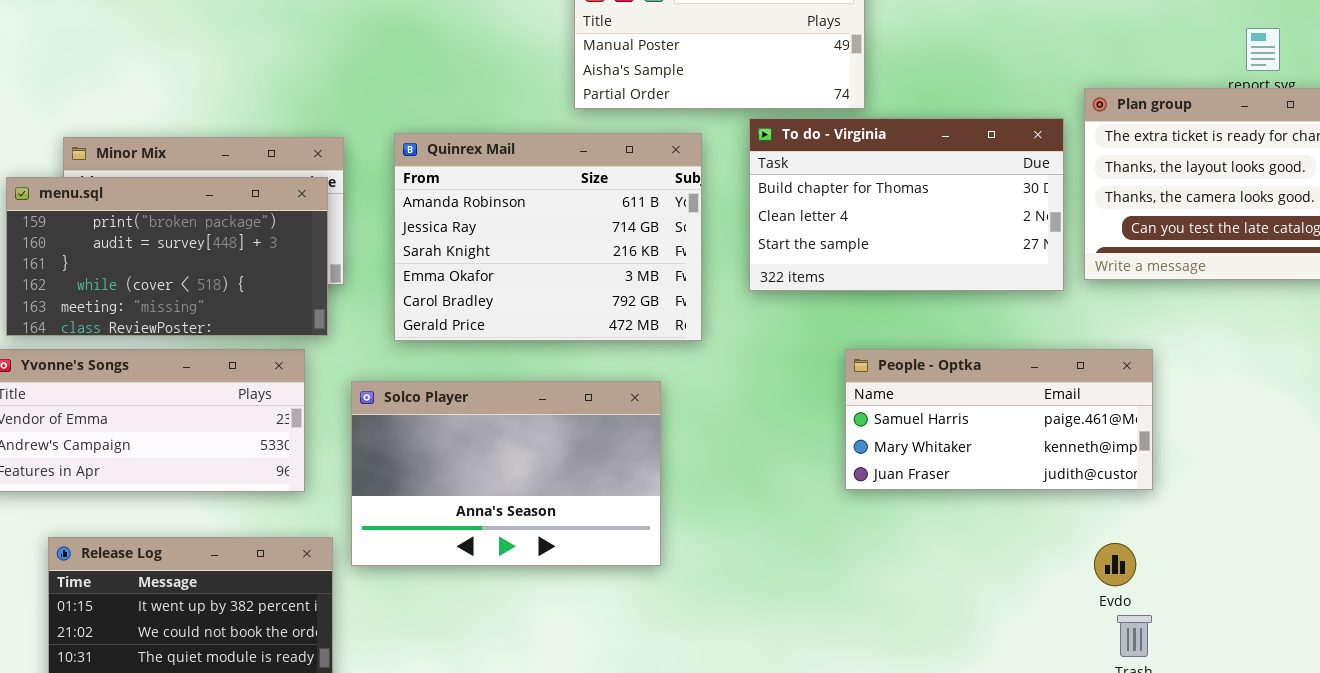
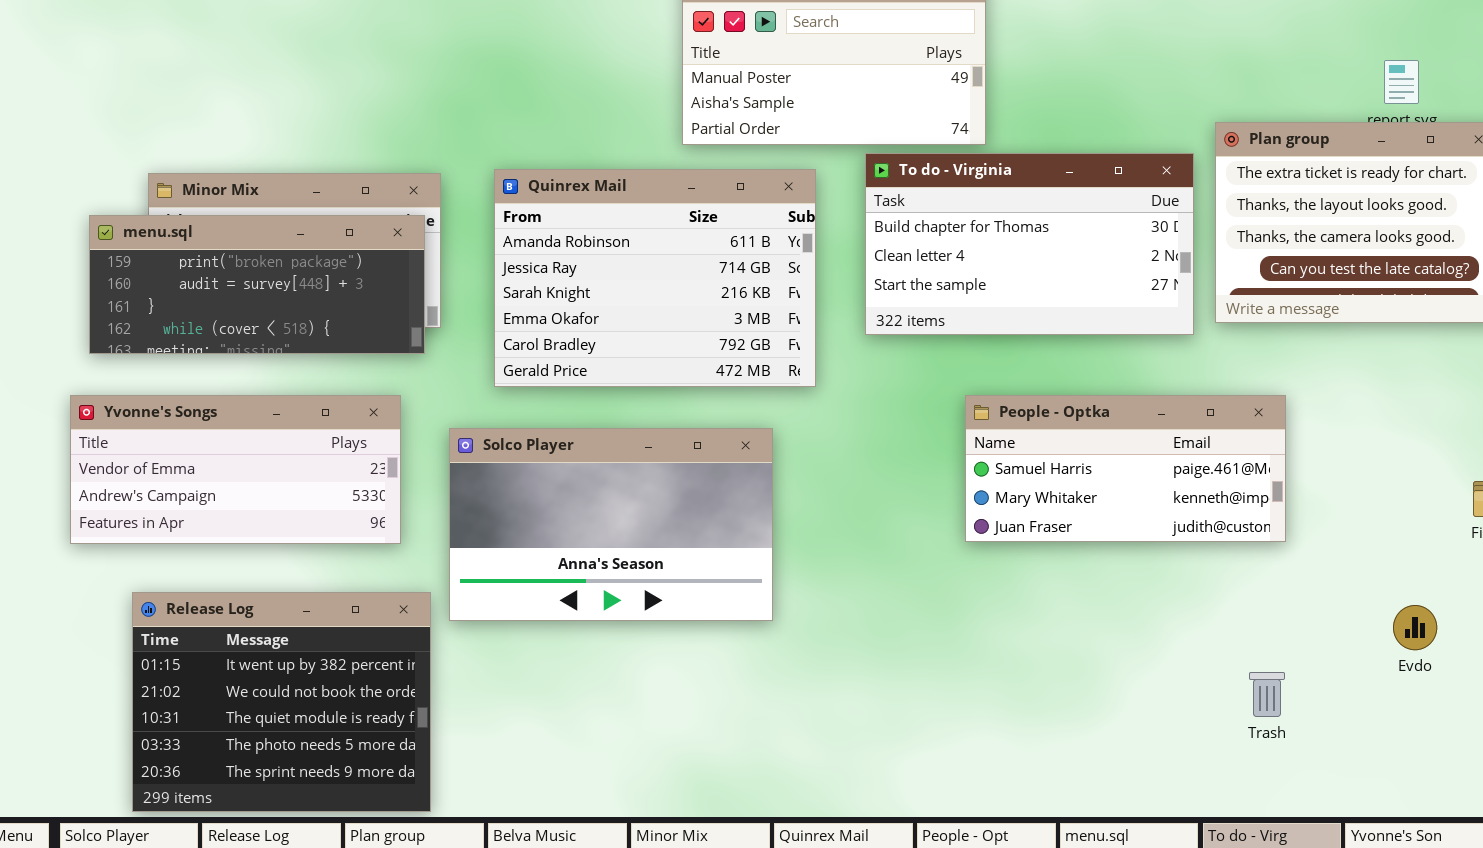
menu.sql: [6,177,328,336] -> [89,215,425,354], resized
Evdo: [1094,543,1136,586] -> [1393,605,1437,650], moved

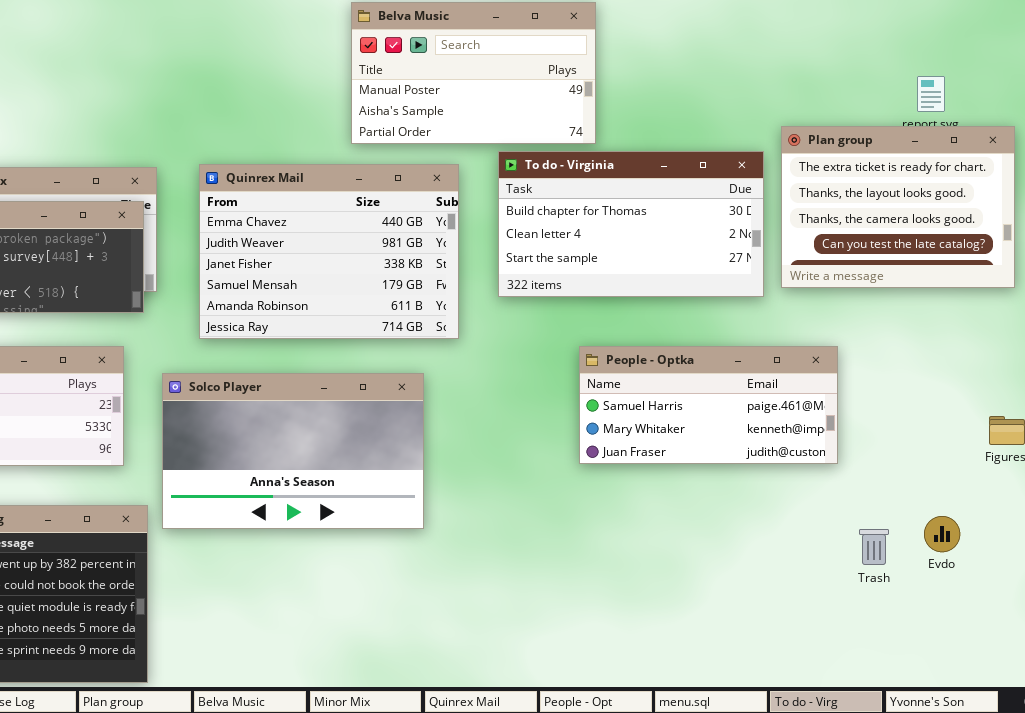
Quinrex Mail: [494,169,816,387] -> [199,164,459,339], scrolled up 4 rows
Trash: [1249,672,1285,717] -> [859,529,889,565], moved

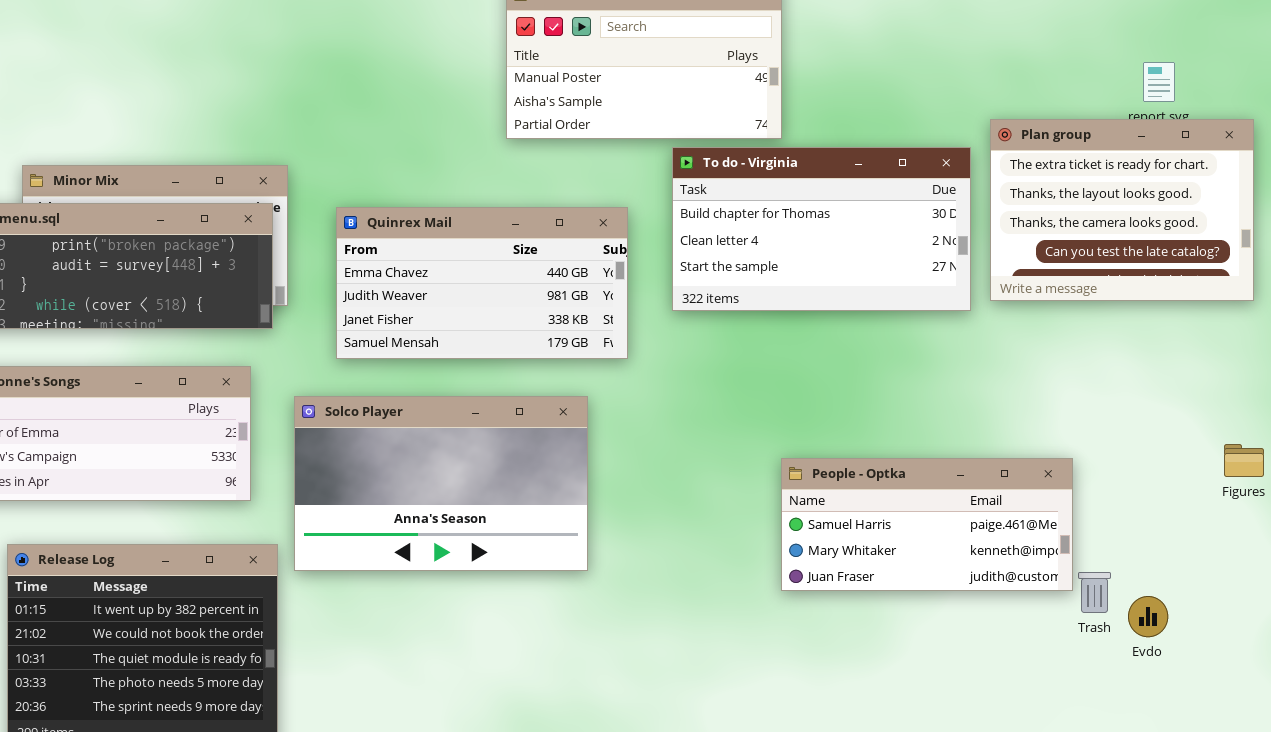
Quinrex Mail: [199,164,459,339] -> [336,207,628,359], resized
People - Optka: [579,346,838,464] -> [781,458,1073,591], moved
Evdo: [924,516,960,552] -> [1128,596,1168,637], moved

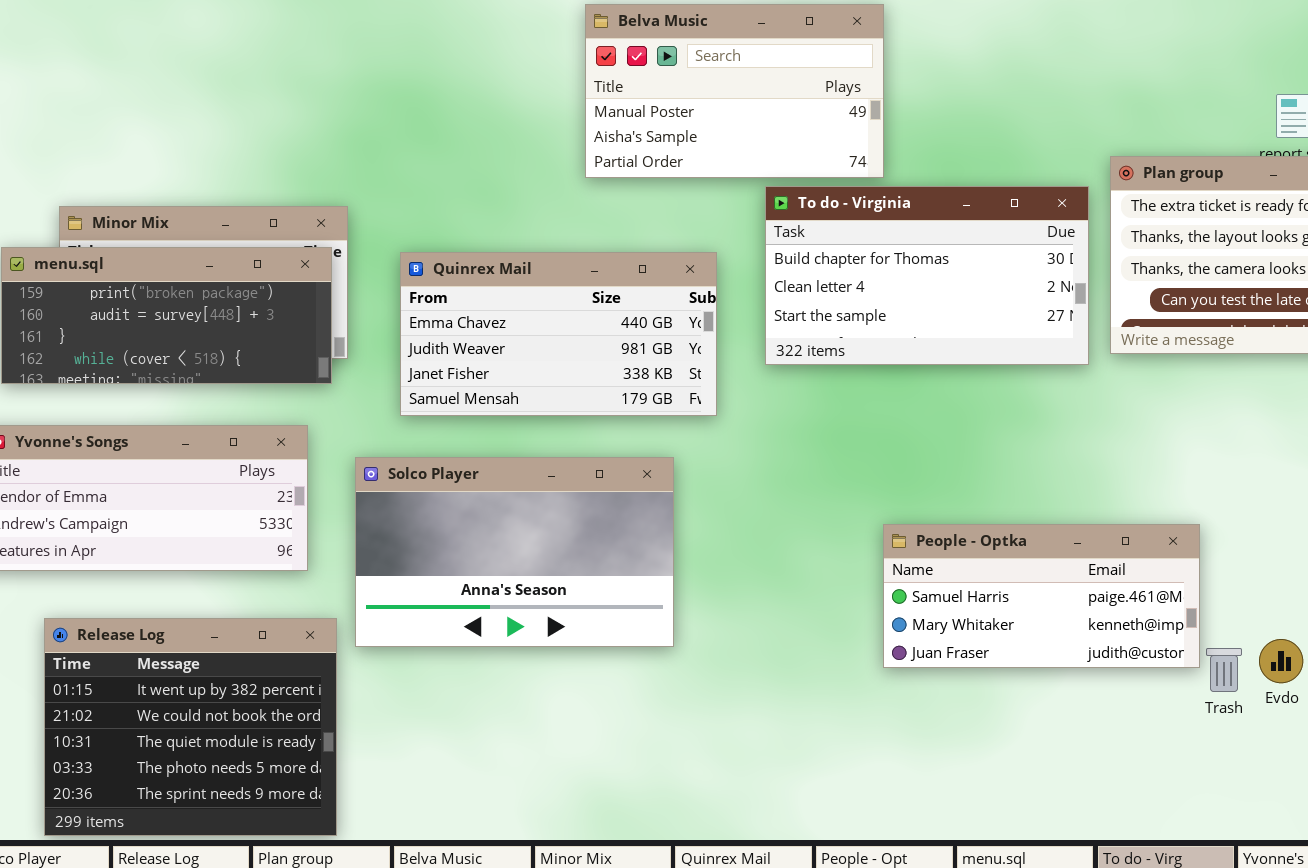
Evdo: [1128,596,1168,637] -> [1259,639,1303,683], moved

